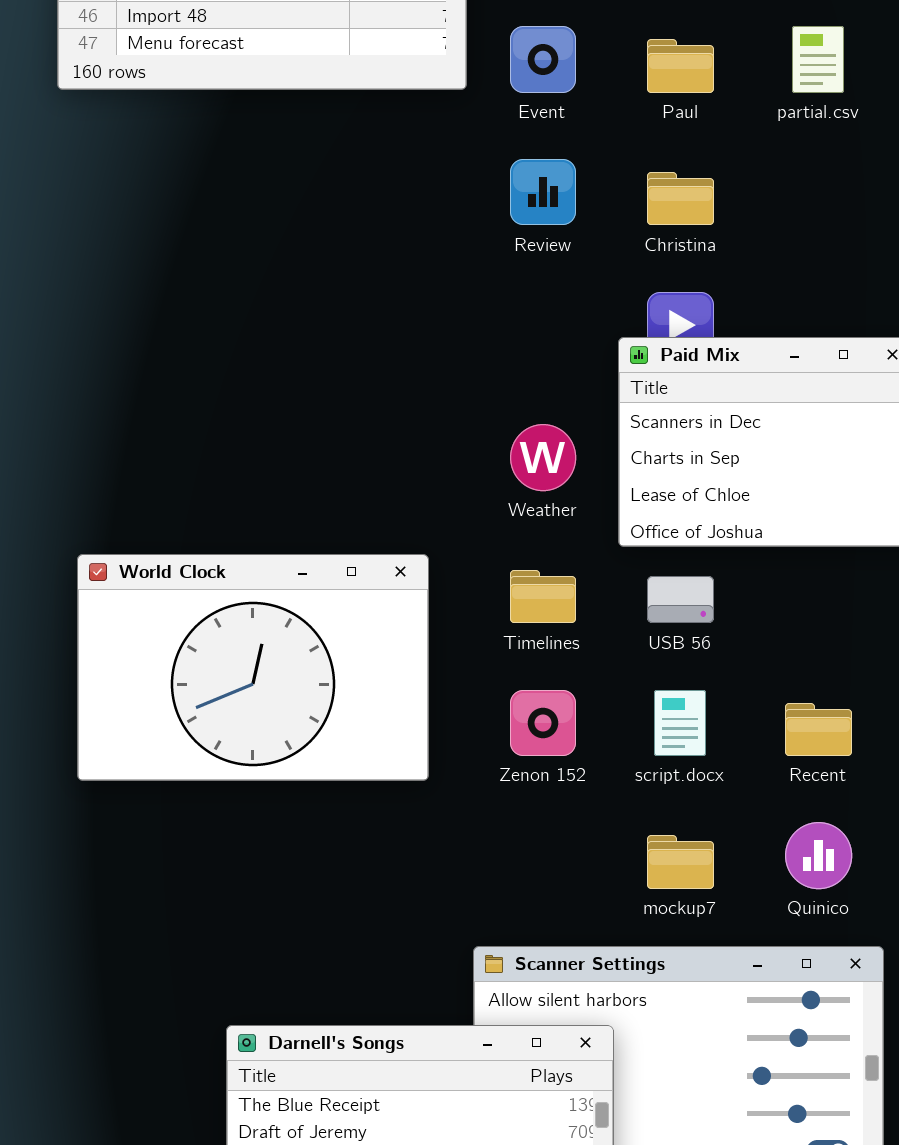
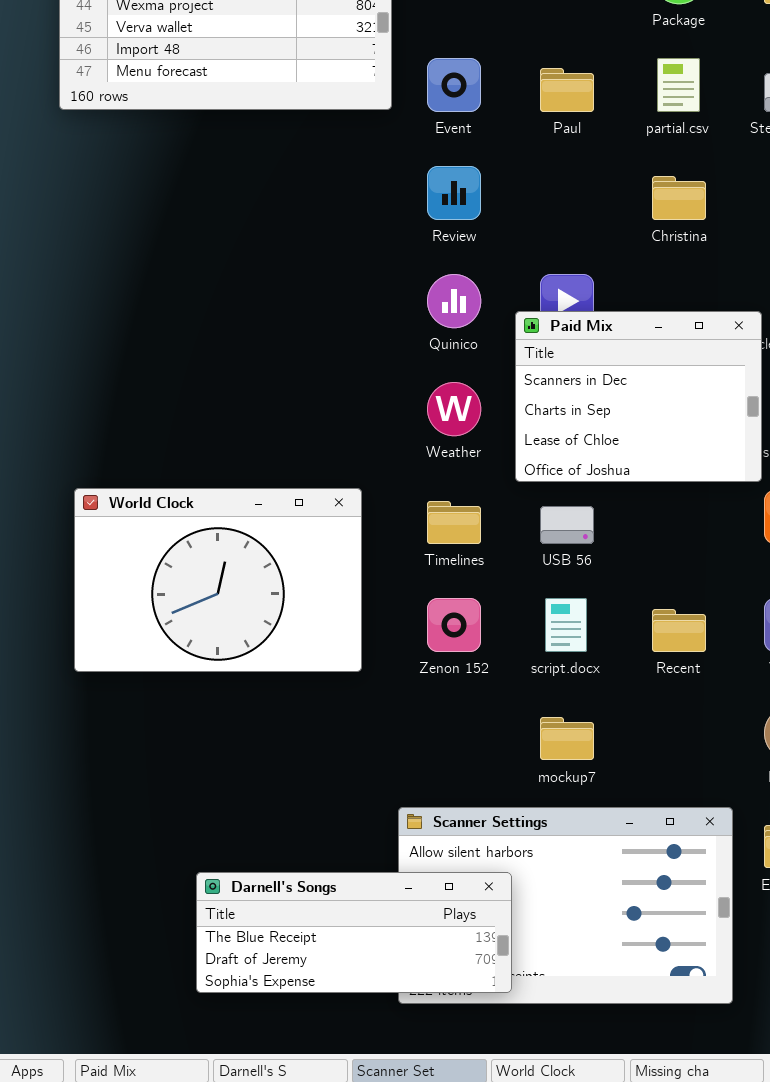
Christina: [647,172,714,225] -> [652,176,706,220], moved
Quinico: [785,822,852,889] -> [427,274,481,328], moved

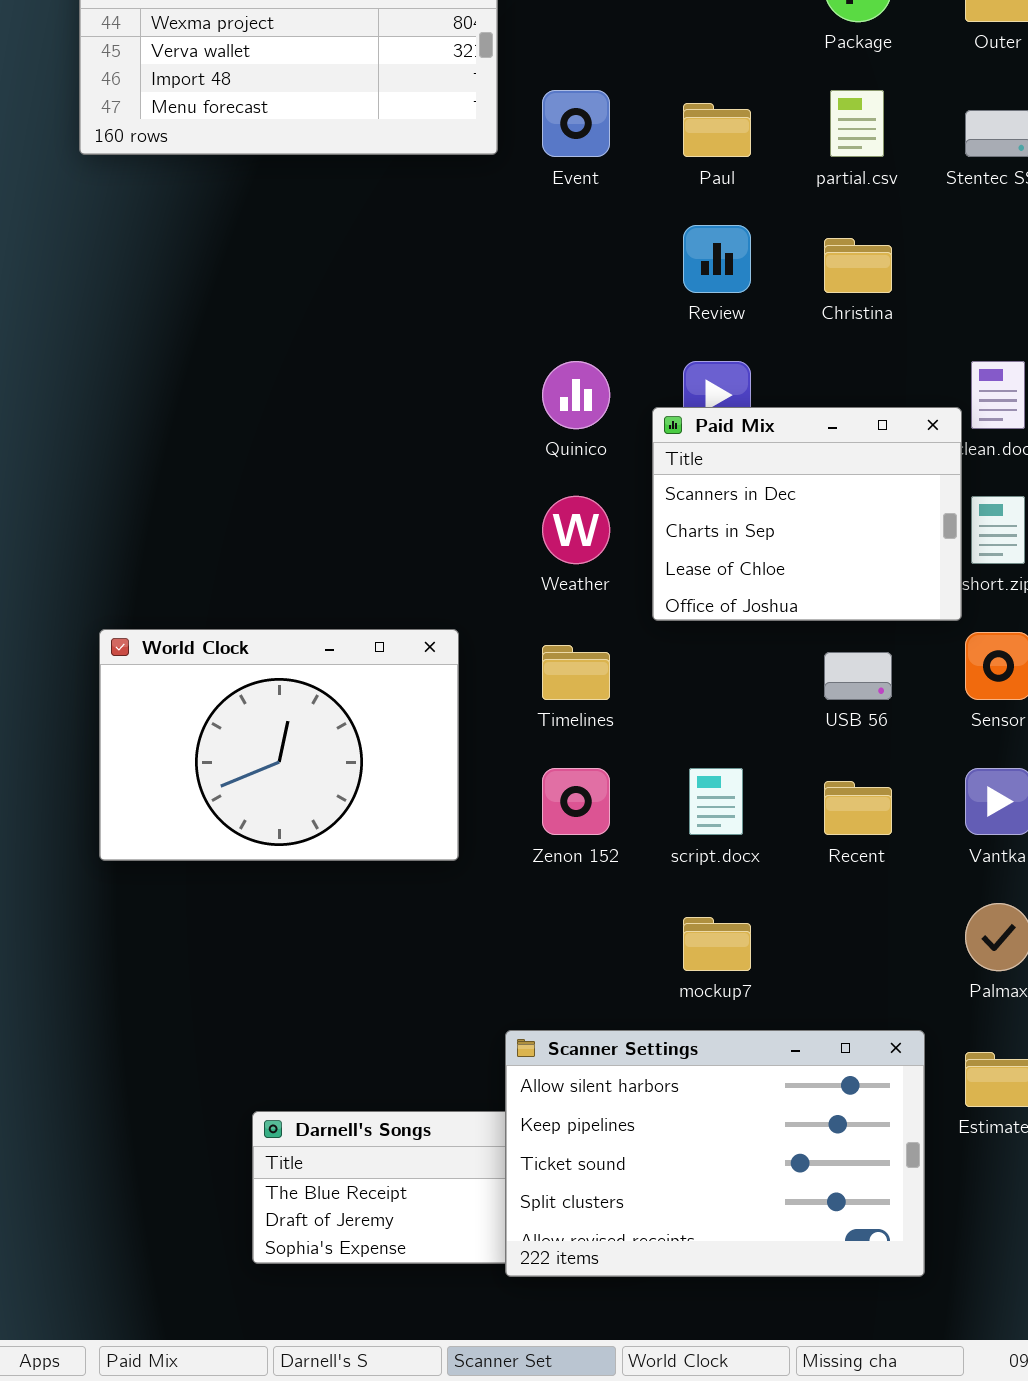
Review: [427,166,481,220] -> [683,225,751,293], moved
USB 56: [540,506,594,544] -> [824,652,892,700], moved
Scanner Settings: [398,807,733,1004] -> [505,1030,925,1277], raised

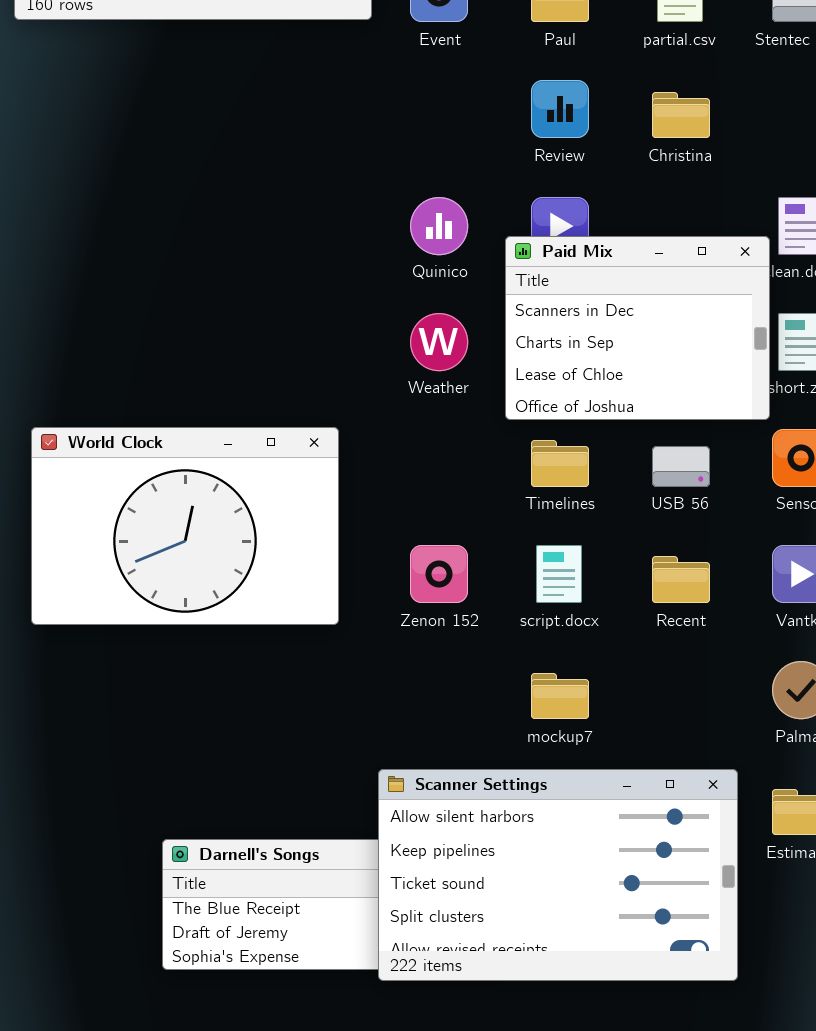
Timelines: [542,645,610,700] -> [531,440,589,487], moved

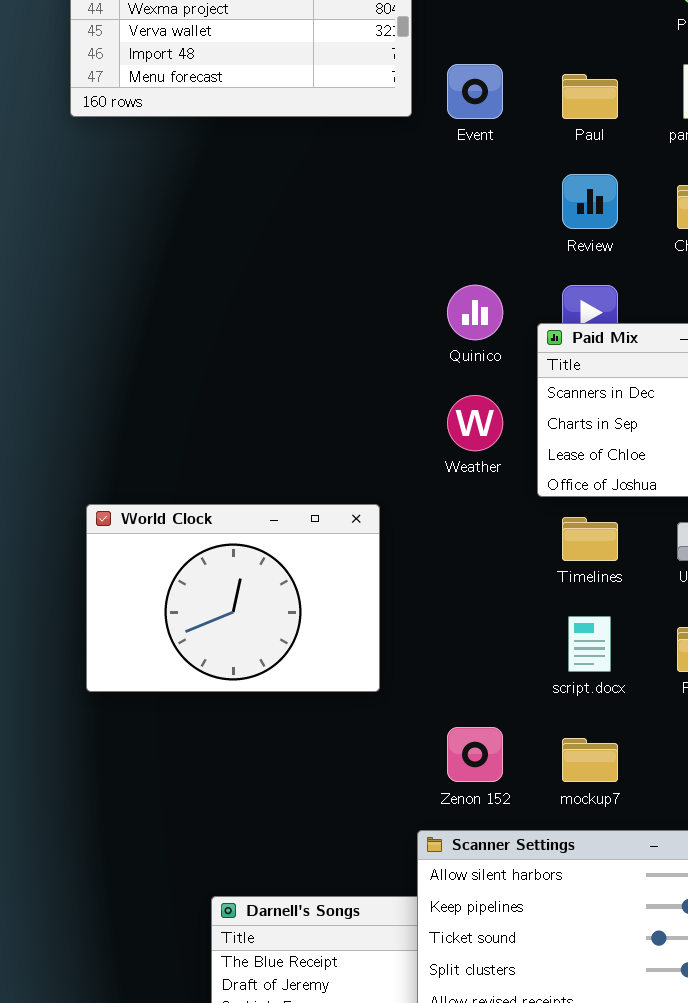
Zenon 152: [410,545,468,603] -> [447,727,503,782], moved

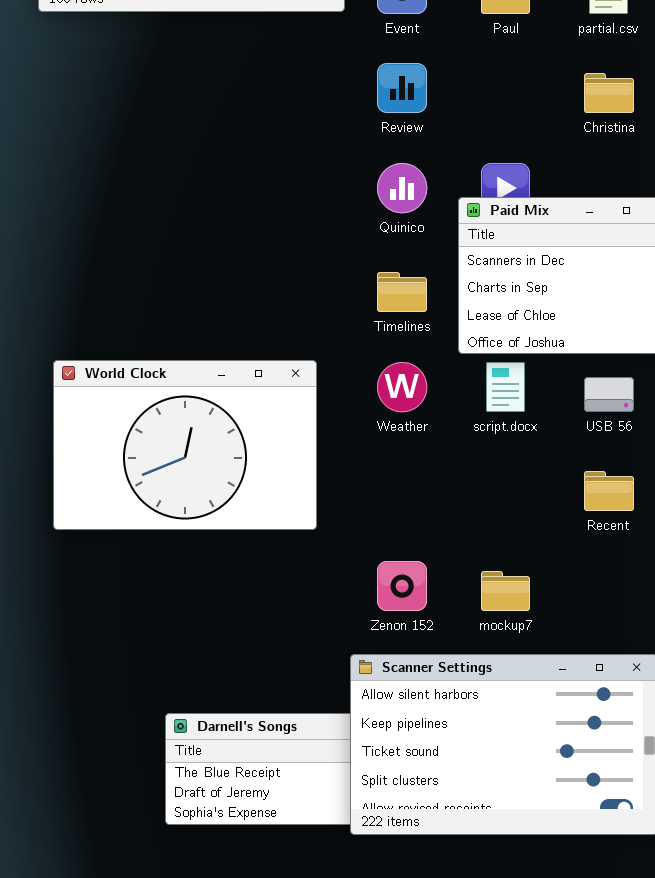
Review: [562,174,618,229] -> [377,63,427,113], moved
Weather: [447,395,503,451] -> [377,362,427,412], moved
Timelines: [562,517,618,561] -> [377,272,427,312], moved
script.docx: [568,616,611,672] -> [486,362,525,412], moved

